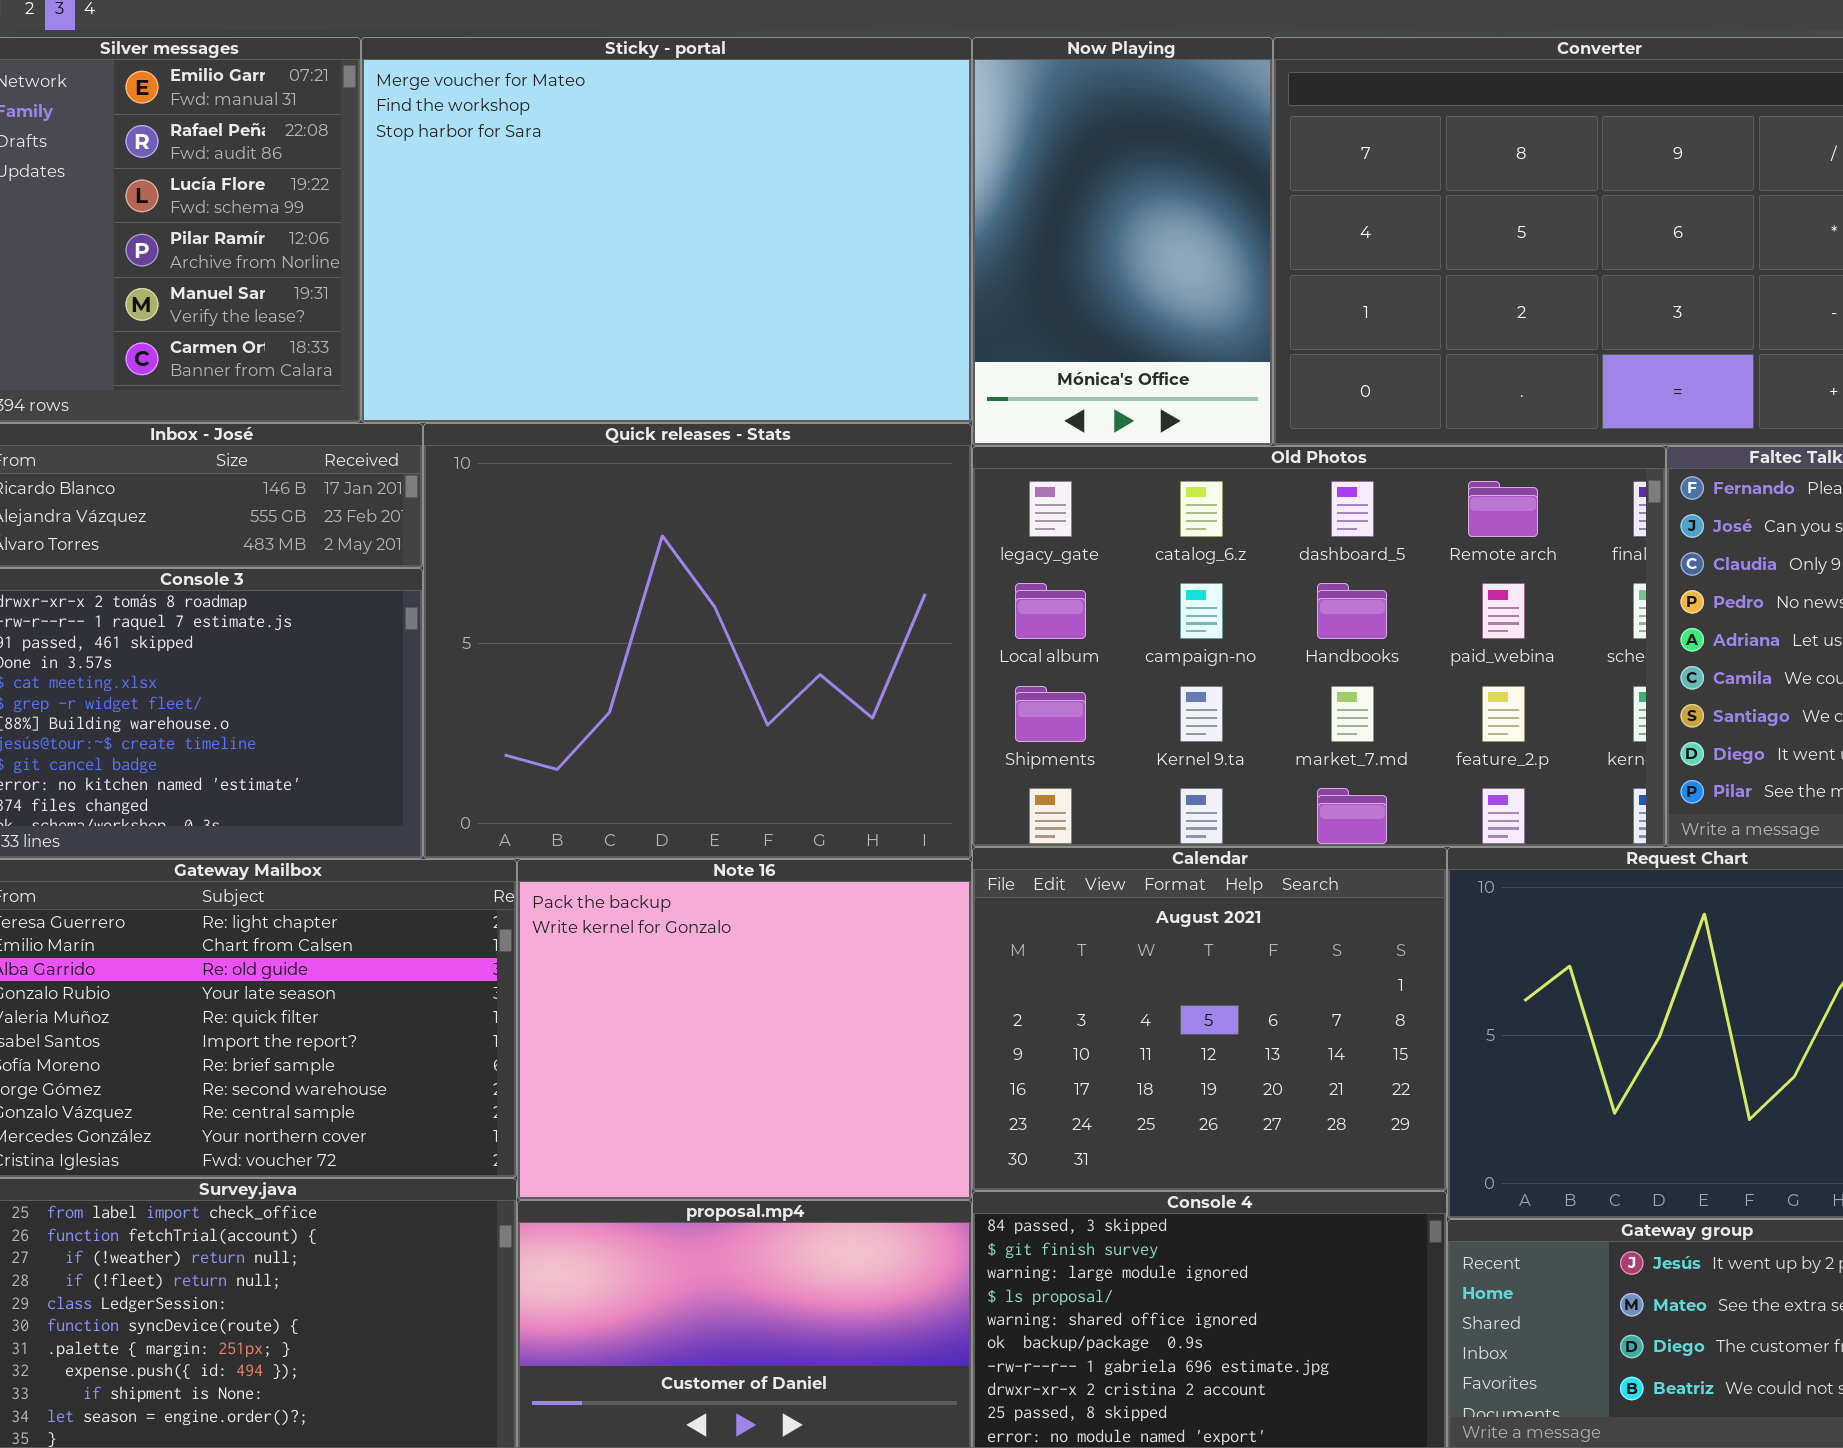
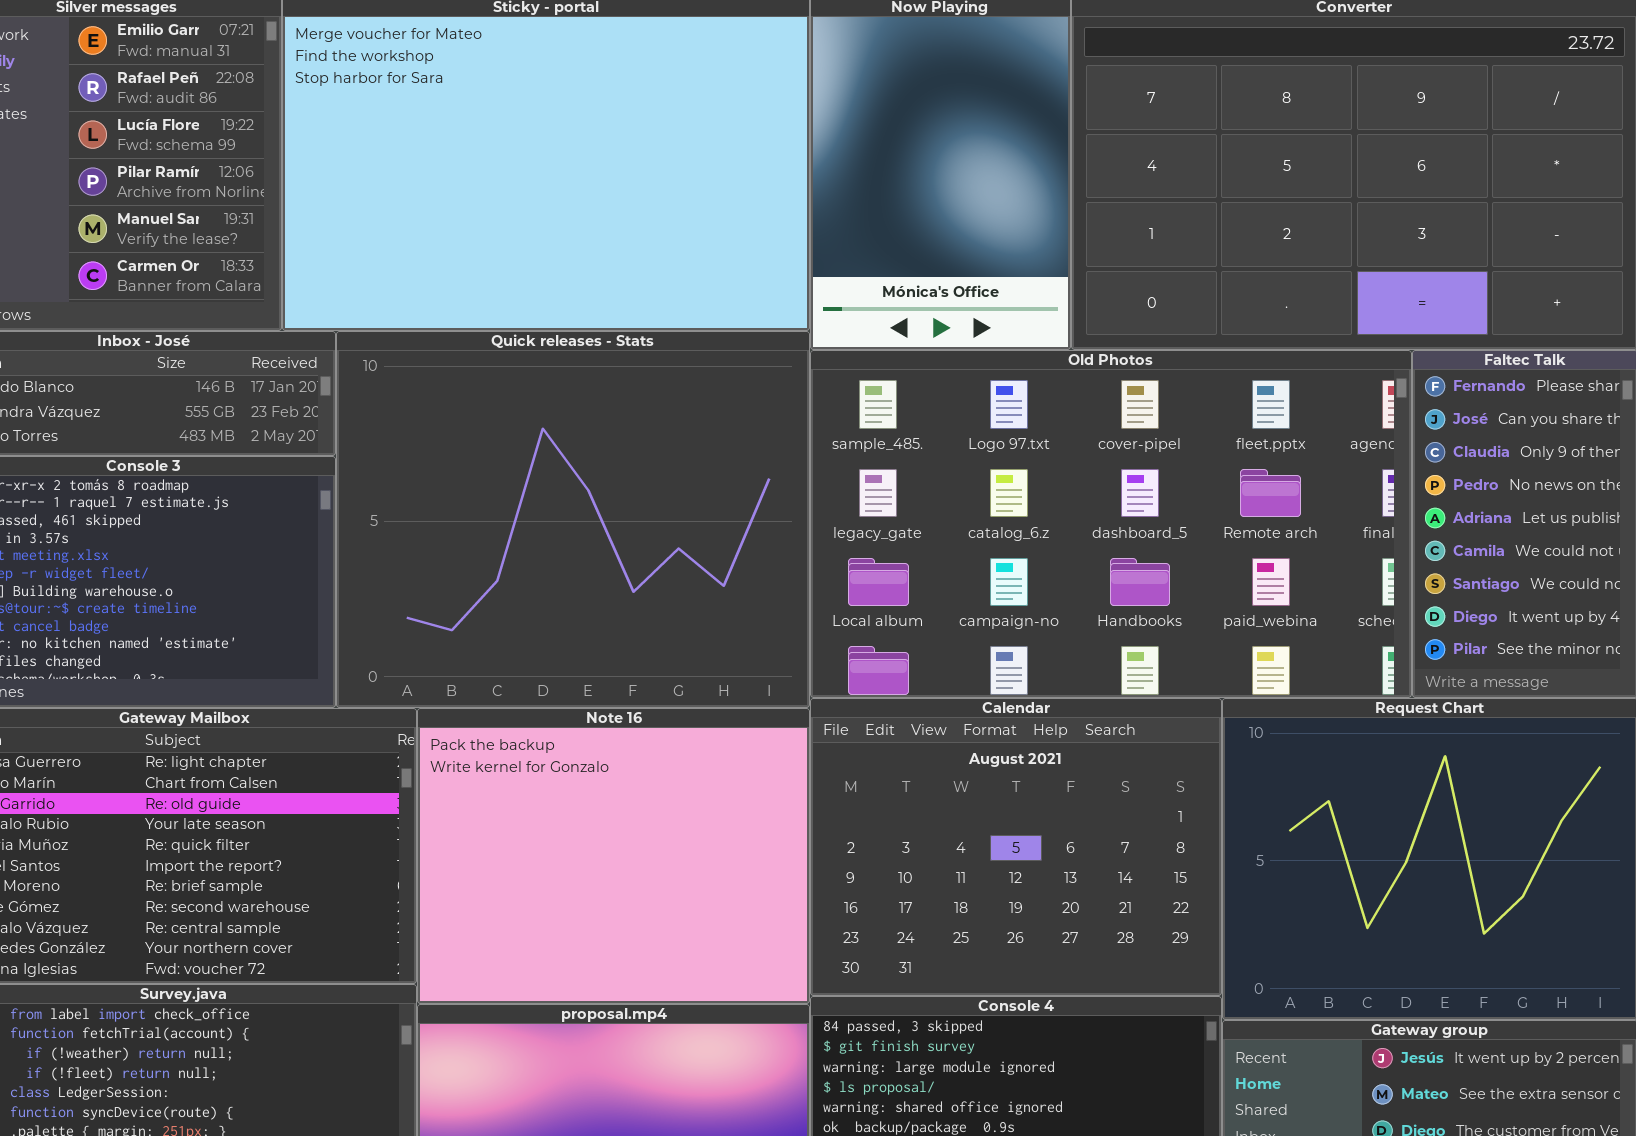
Old Photos: [972,446,1666,847] -> [810,350,1412,698], scrolled up 1 row

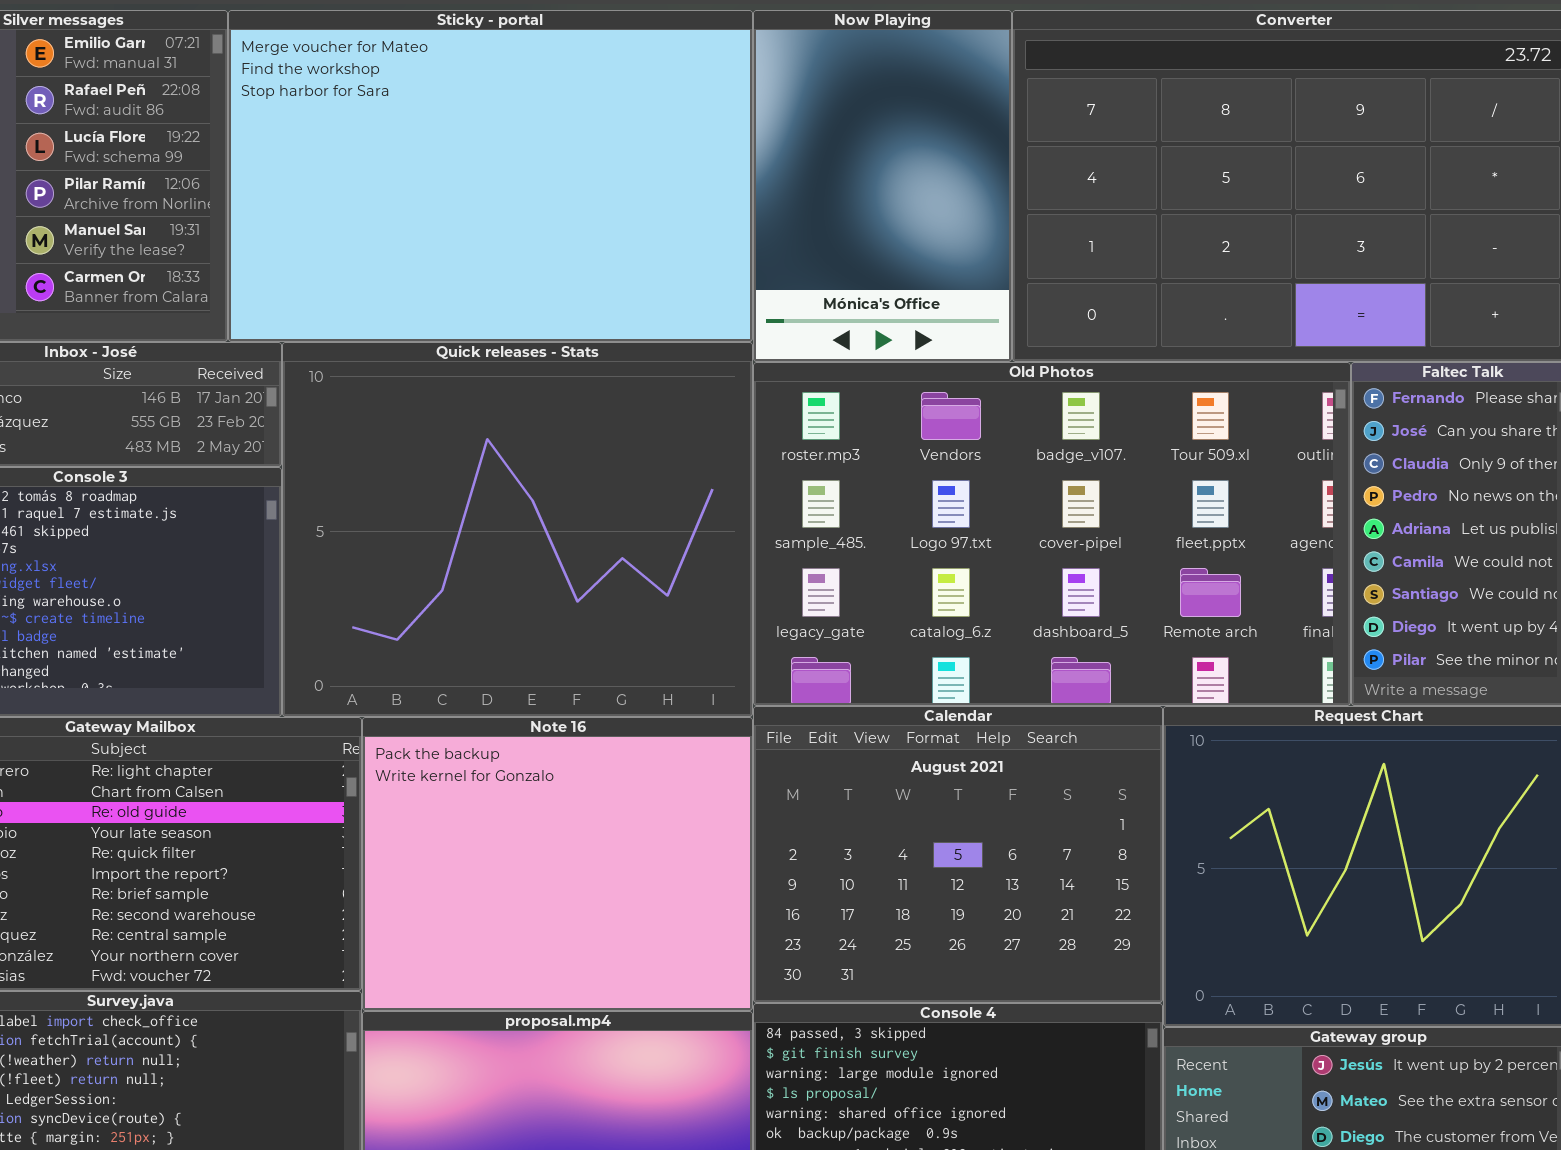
Old Photos: [810,350,1412,698] -> [753,362,1351,706], scrolled up 1 row

